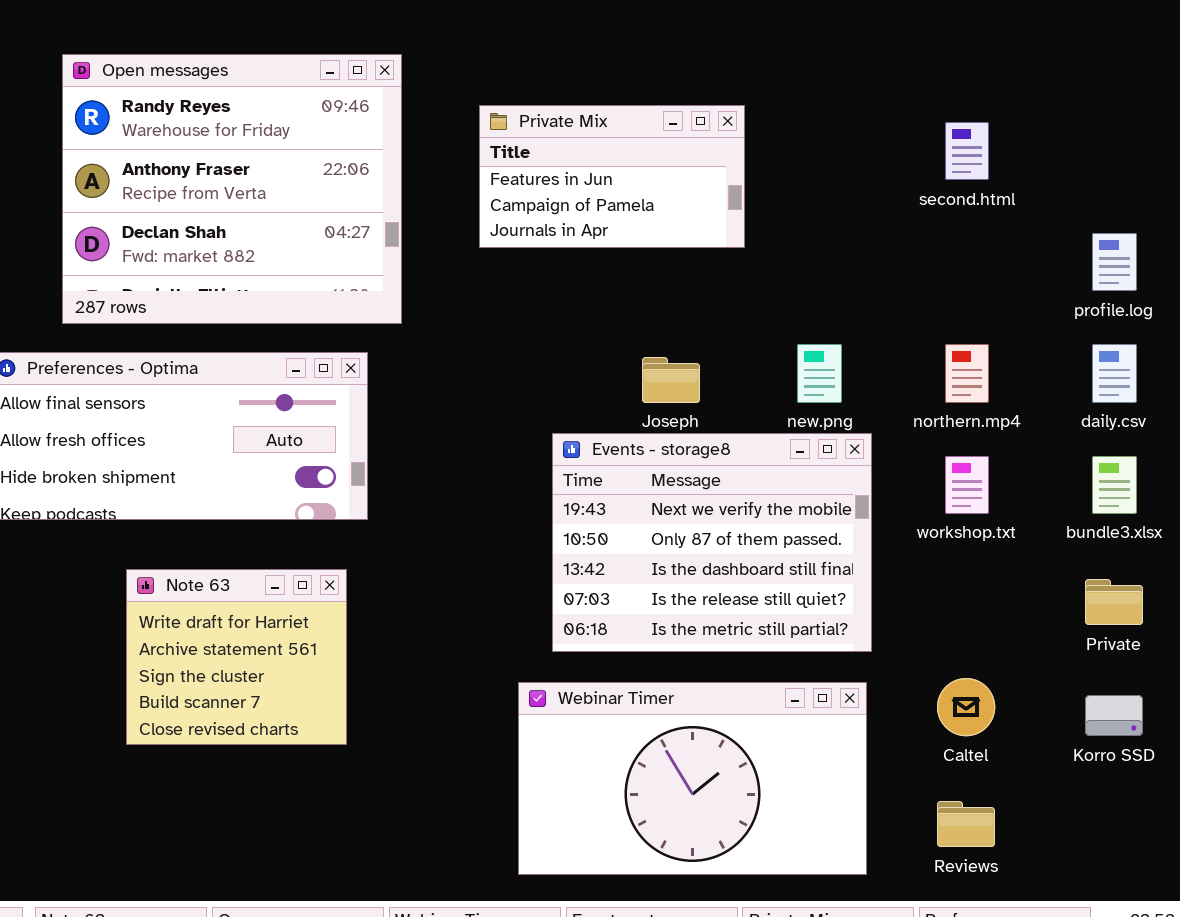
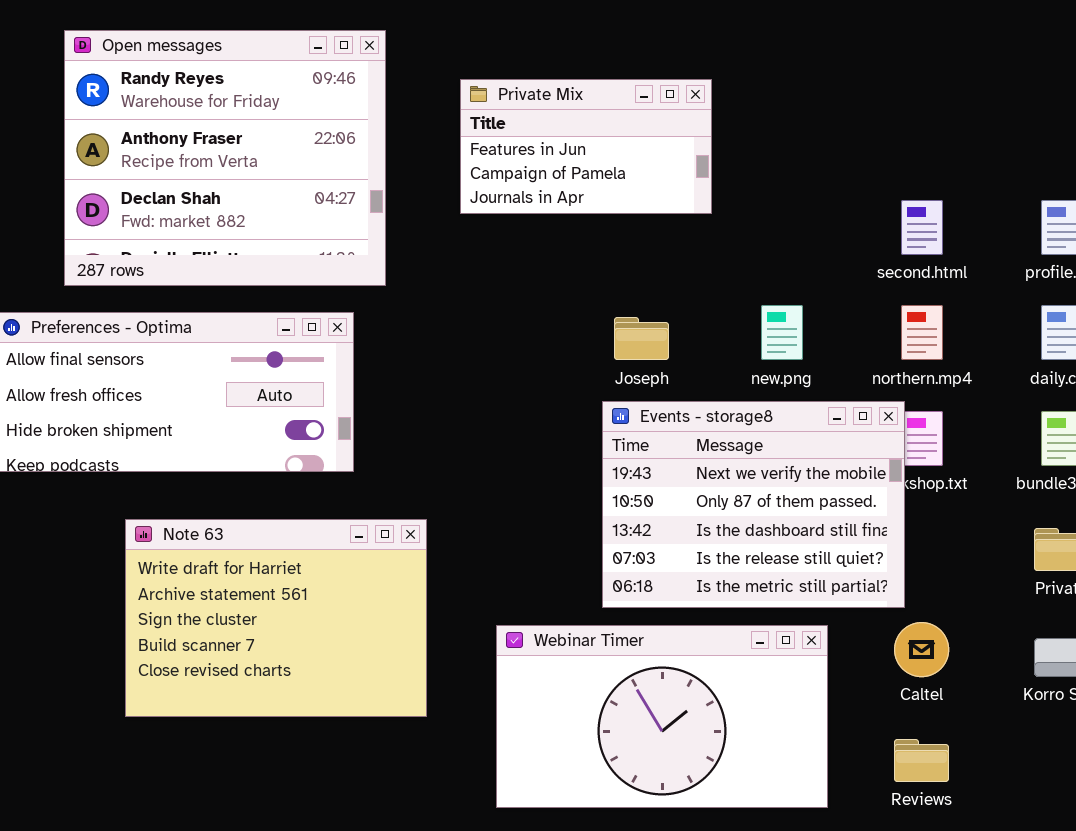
second.html: [945,122,989,180] -> [901,200,943,255], moved
Events - storage8: [552,433,872,652] -> [602,401,905,608], moved
Note 63: [126,569,347,745] -> [125,519,427,717], resized

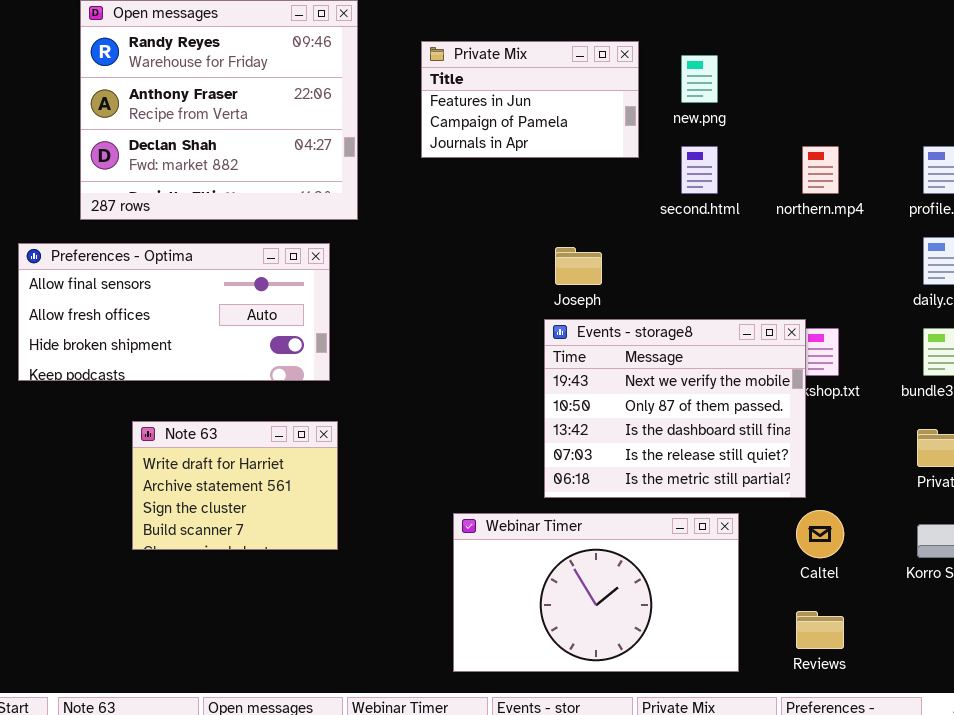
second.html: [901,200,943,255] -> [681,146,718,194], moved
new.png: [761,305,803,360] -> [681,55,718,103], moved
northern.mp4: [901,305,943,360] -> [802,146,839,194], moved
Note 63: [125,519,427,717] -> [132,421,338,550], resized

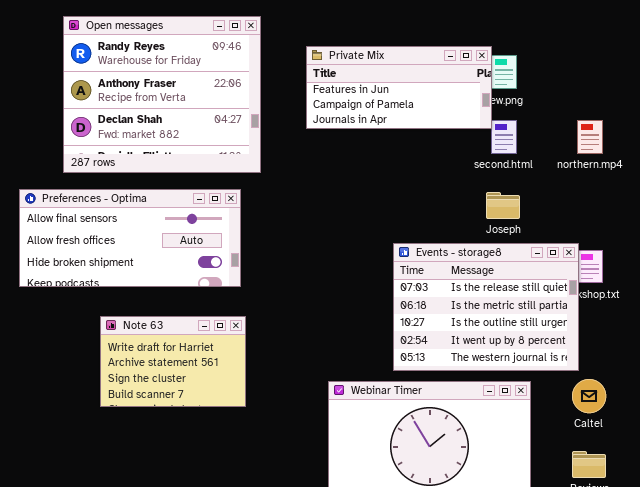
Private Mix: [421,41,639,158] -> [306,46,492,129], resized
Joseph: [555,247,602,285] -> [486,192,520,219], moved
Events - storage8: [544,319,806,498] -> [393,243,579,371], scrolled down 3 rows

